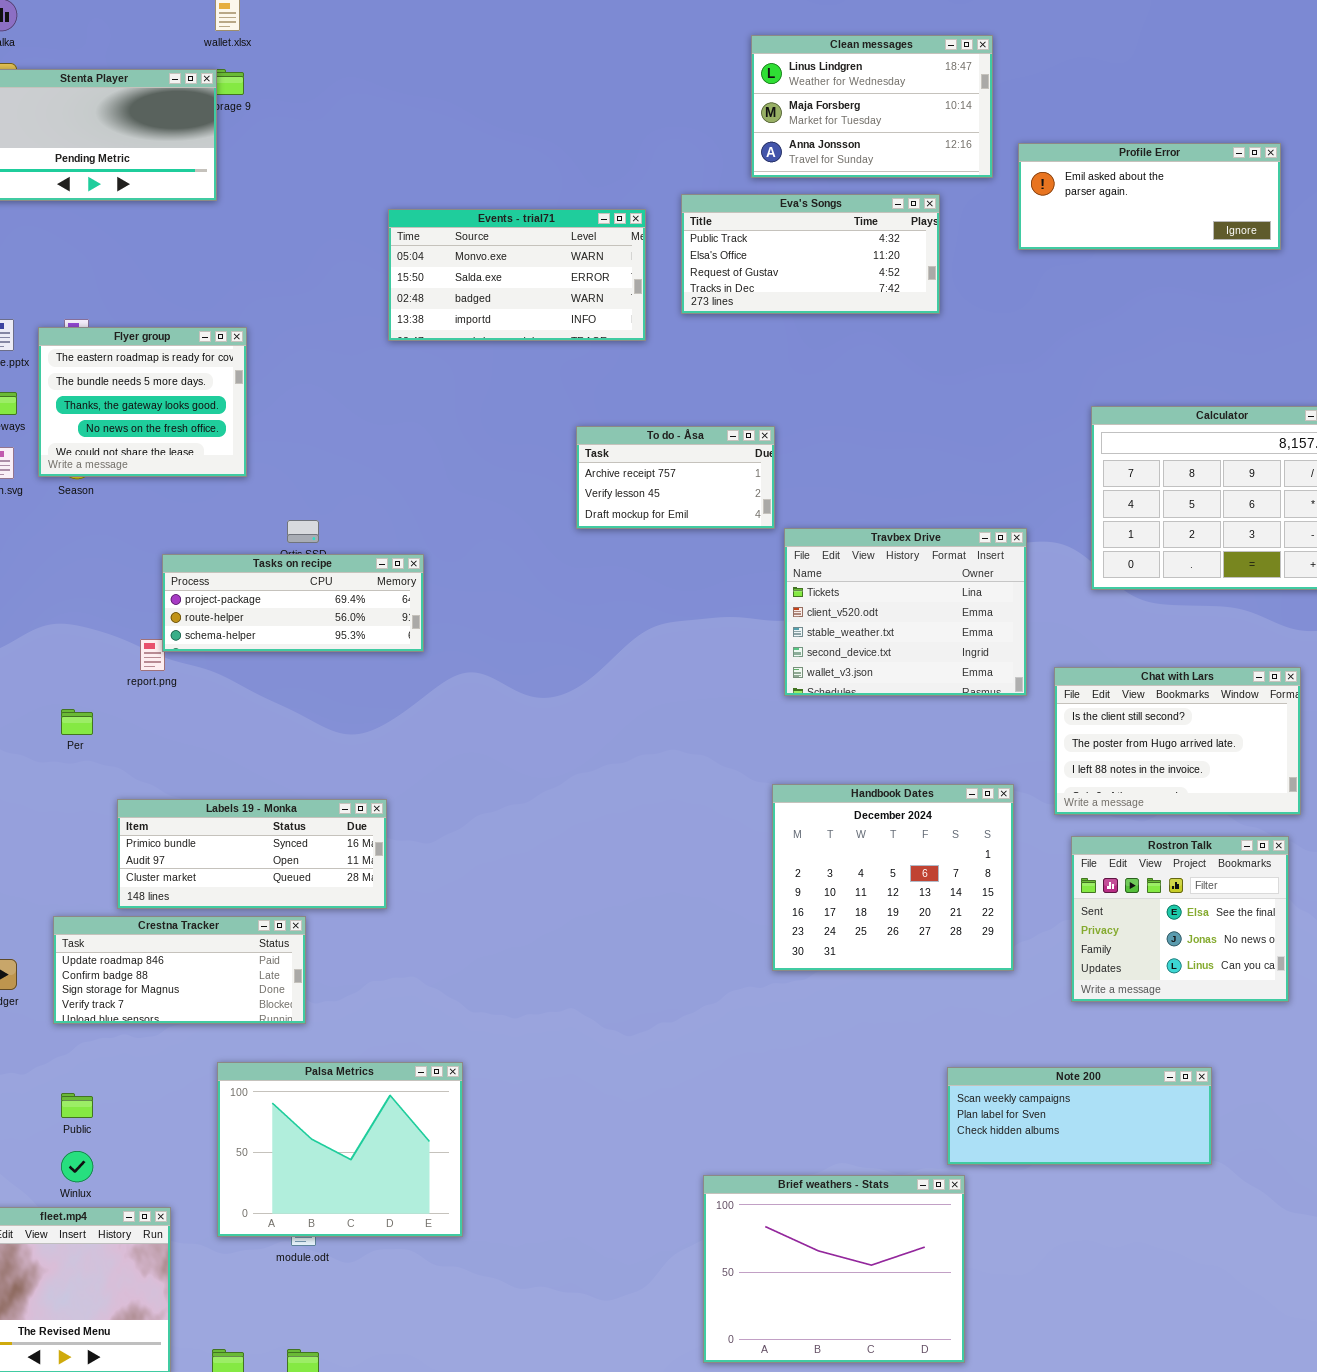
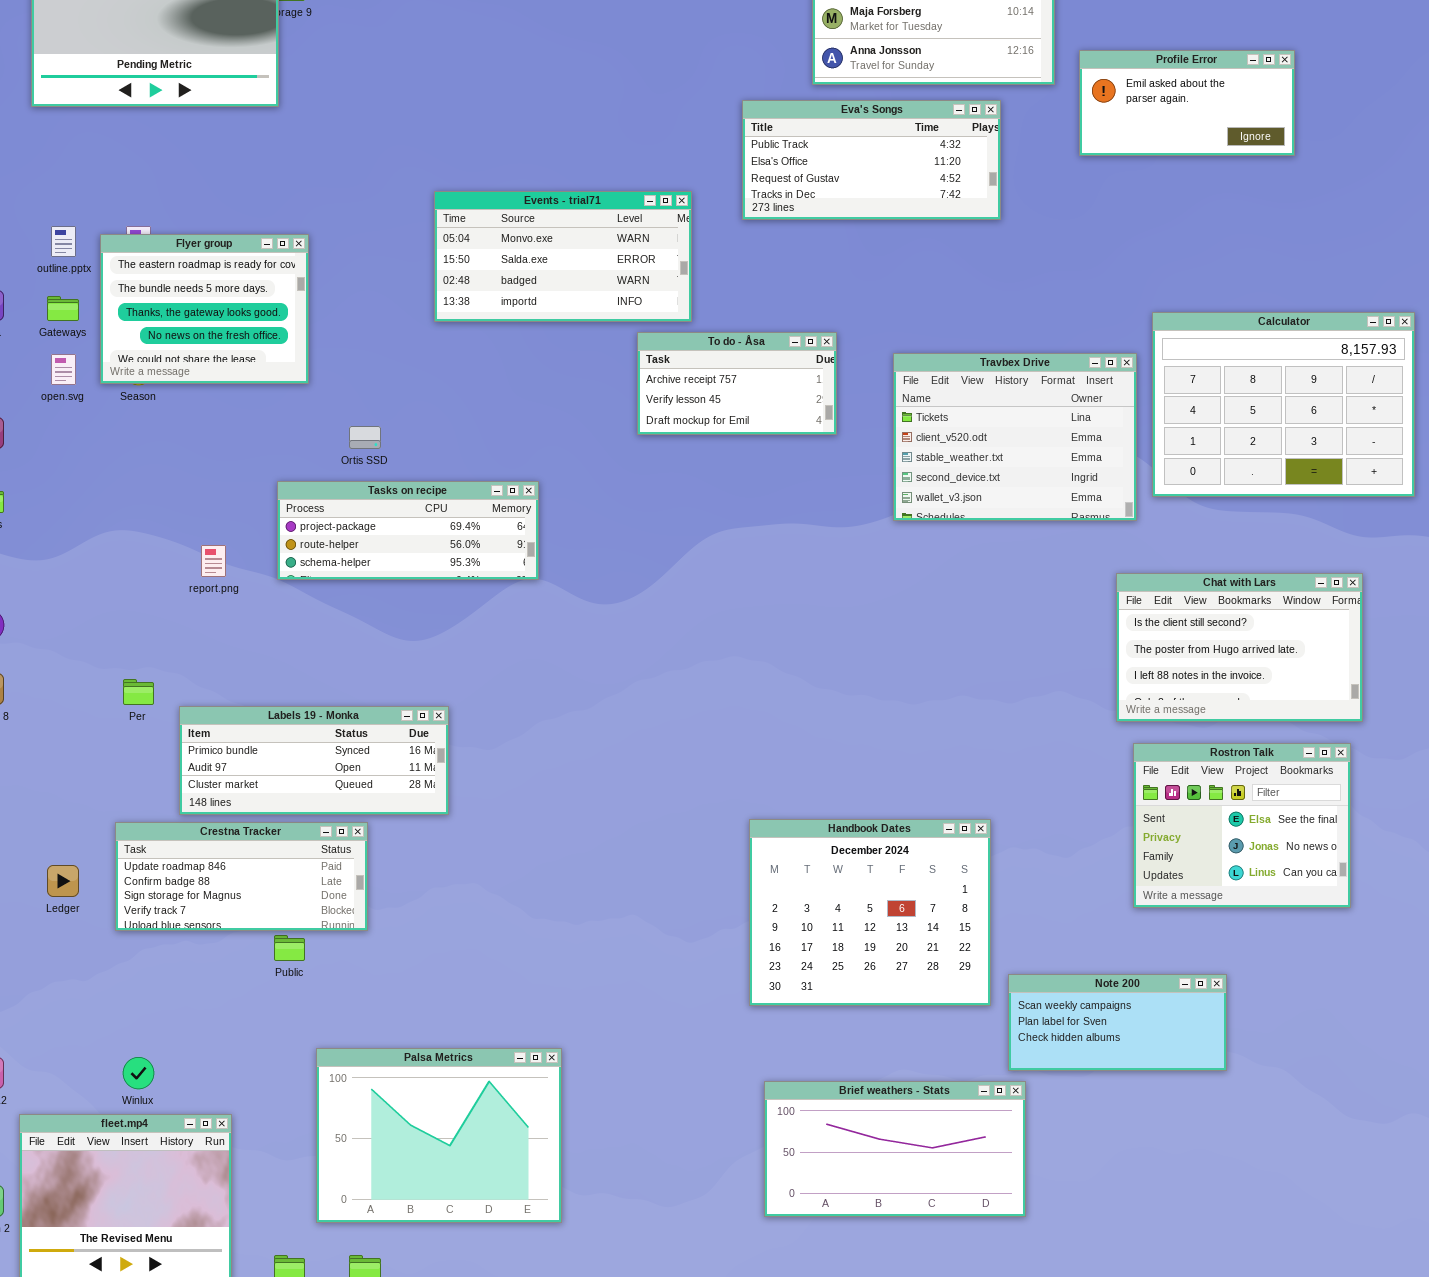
Profile Error: [1018,143,1281,250] -> [1079,50,1295,156], resized
Events - trial71: [388,209,646,341] -> [434,191,692,322], moved
Travbex Drive: [784,528,1027,696] -> [893,353,1137,521], moved
Tasks on recipe: [162,554,424,652] -> [277,481,539,580], moved
Per: [61,709,93,735] -> [123,679,154,705], moved
Handbook Dates: [772,784,1014,971] -> [749,819,991,1006], moved
Palsa Metrics: [217,1062,463,1237] -> [316,1048,562,1223], moved
Note 200: [947,1067,1212,1165] -> [1008,974,1227,1071], resized
Public: [61,1093,93,1118] -> [274,935,305,961], moved
Brief weathers - Stats: [703,1175,965,1363] -> [764,1081,1026,1217], resized

